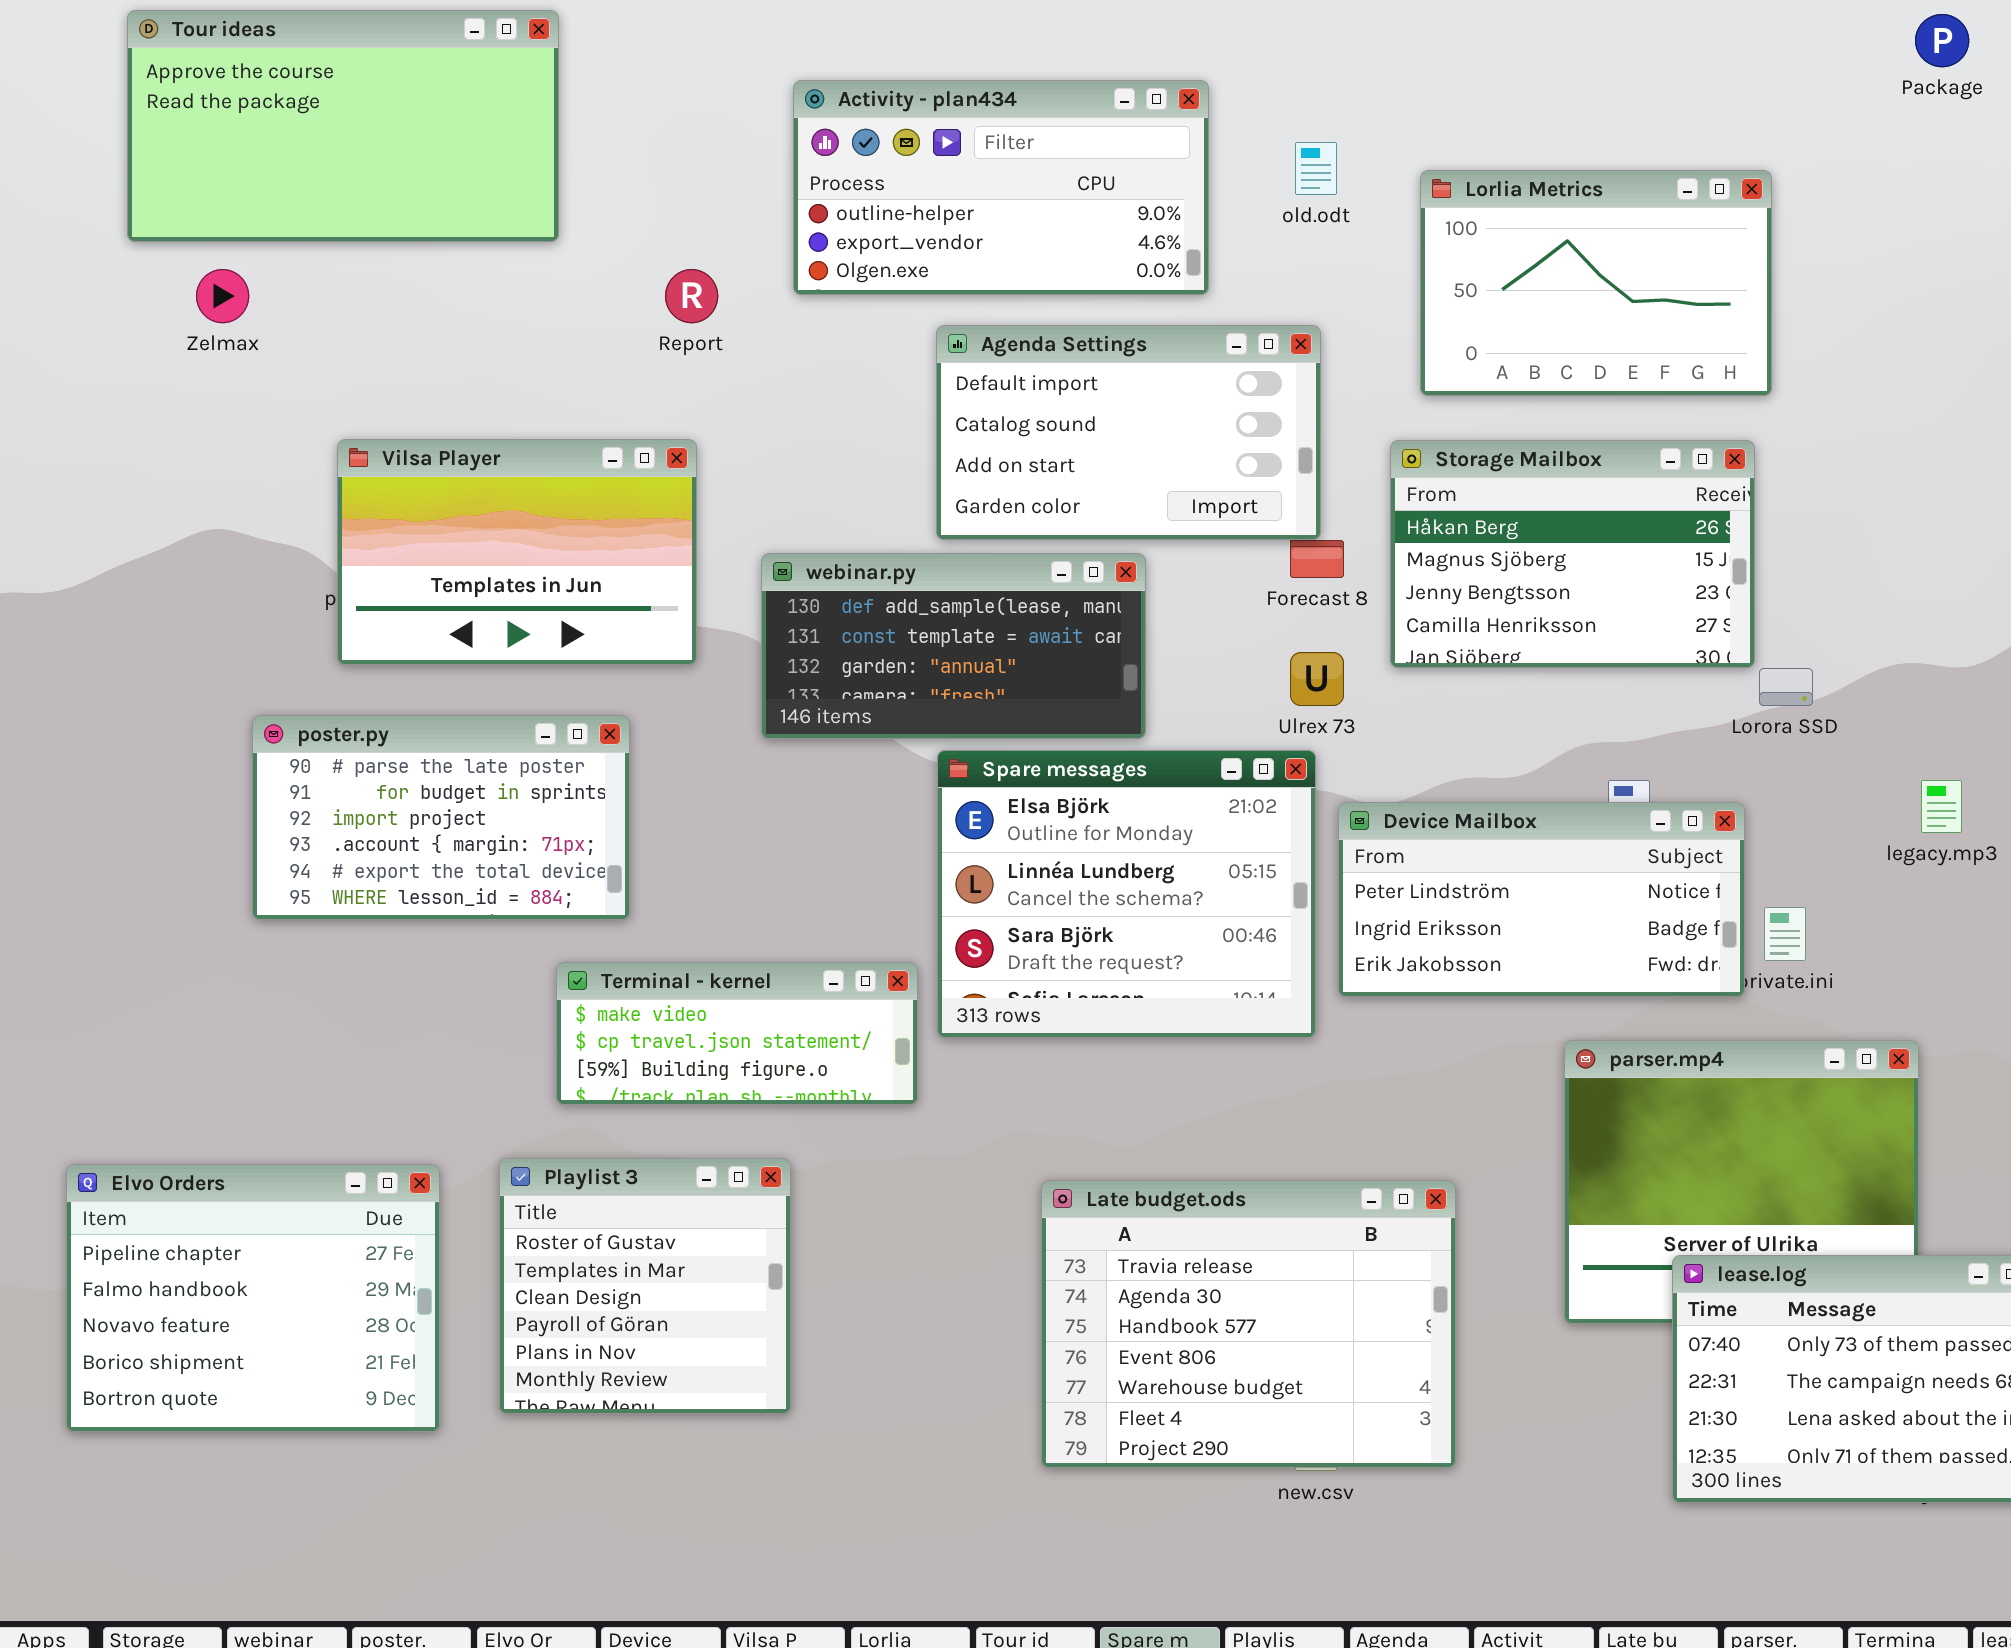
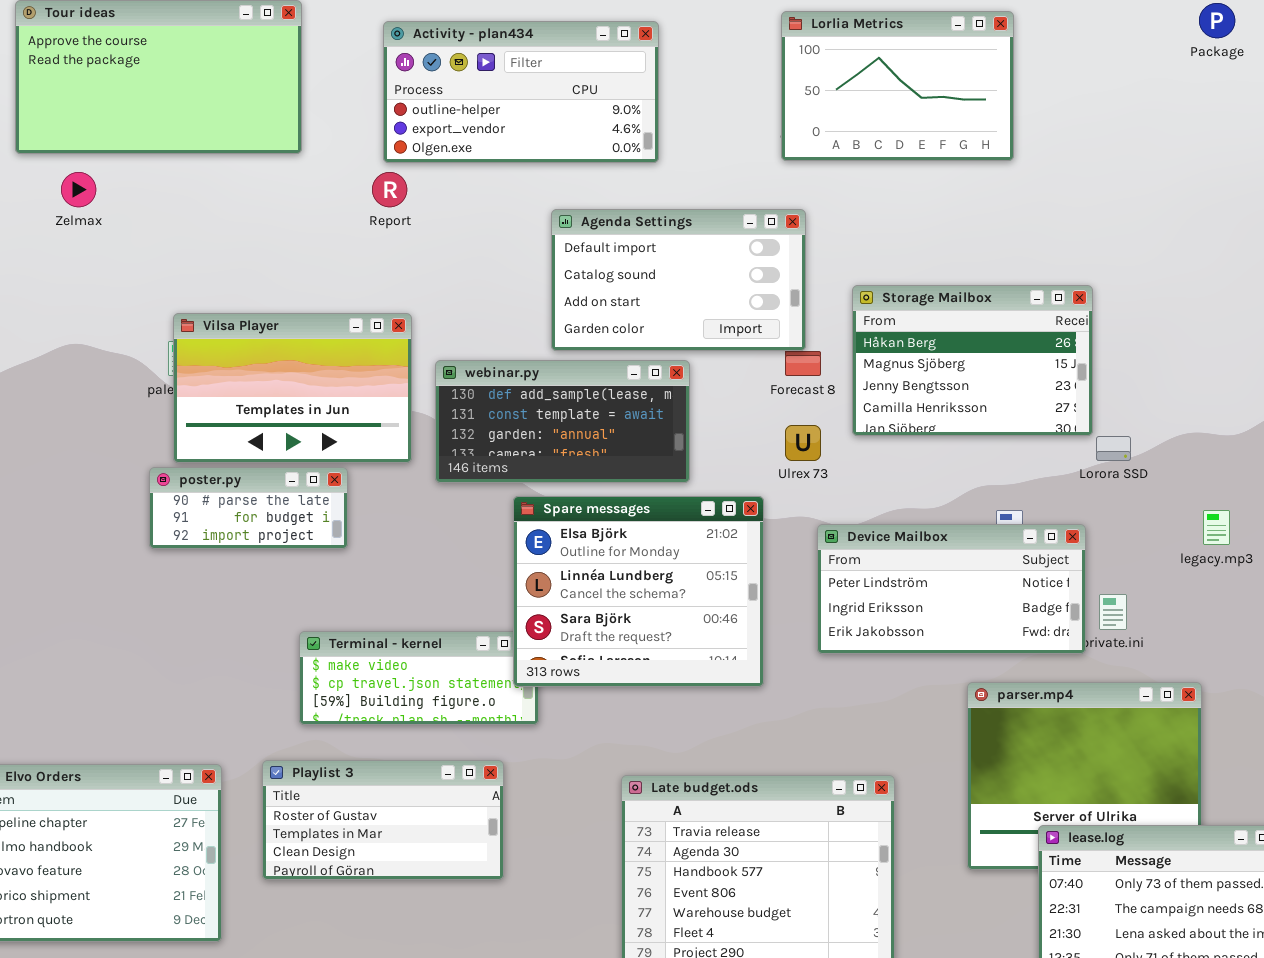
Activity - plan434: [793,80,1209,295] -> [383,21,659,163], moved
Lorlia Metrics: [1420,170,1772,396] -> [781,11,1014,161], moved
Vilsa Player: [337,439,697,665] -> [173,313,412,463], moved
poster.py: [252,715,630,920] -> [149,467,348,549], resized
Spare messages: [937,750,1316,1038] -> [513,496,764,687], moved
Playlist 3: [499,1158,791,1414] -> [262,760,504,880], resized

